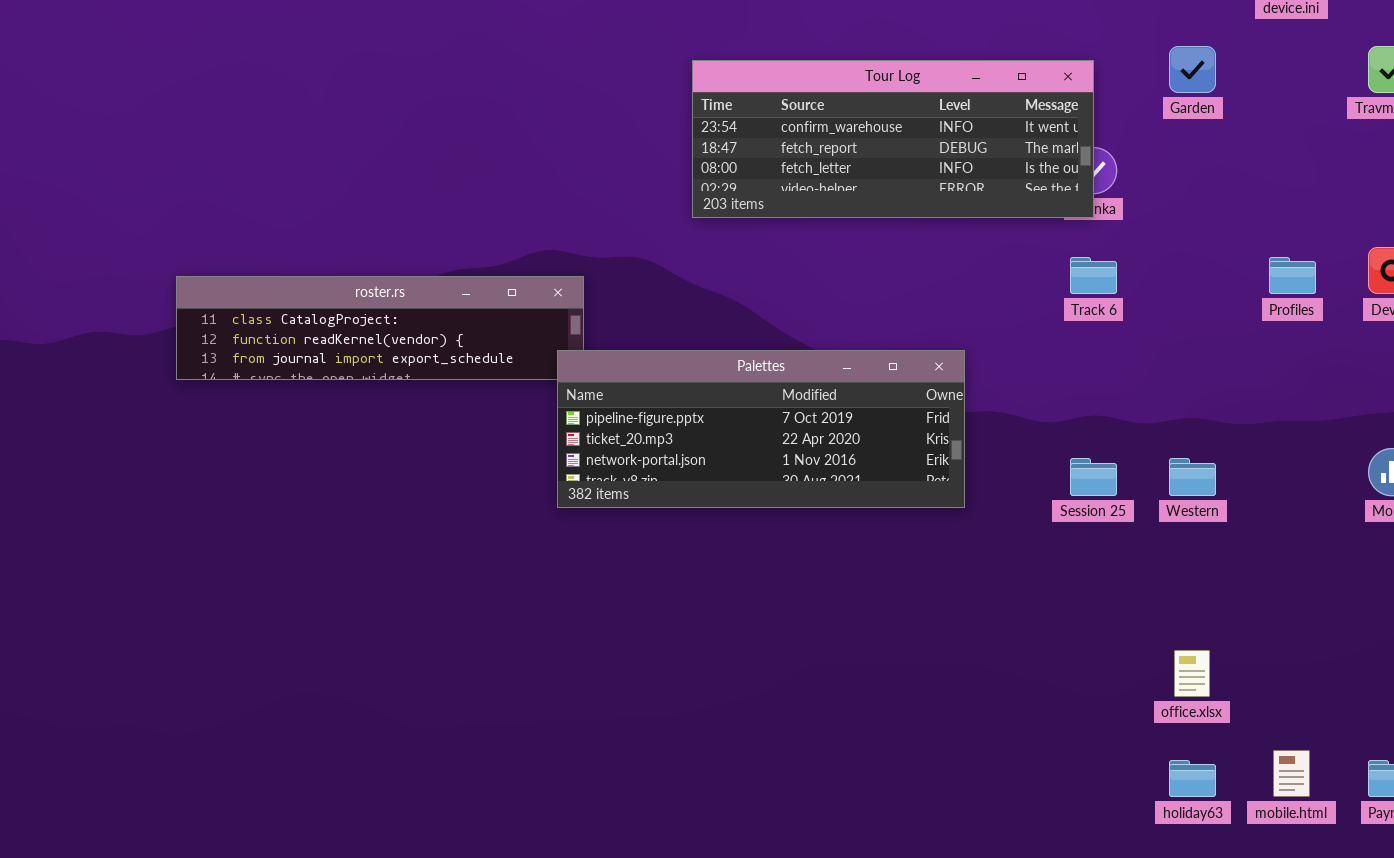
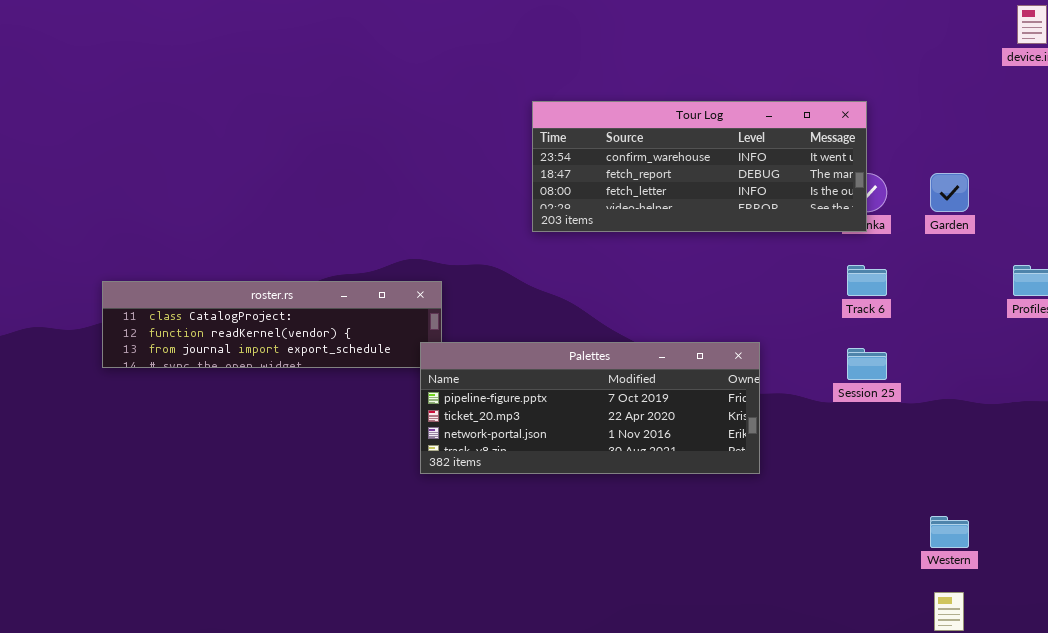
Garden: [1169,46,1216,93] -> [930,173,969,212], moved
Session 25: [1070,458,1117,496] -> [847,348,887,380], moved
Western: [1169,458,1216,496] -> [930,516,969,548], moved

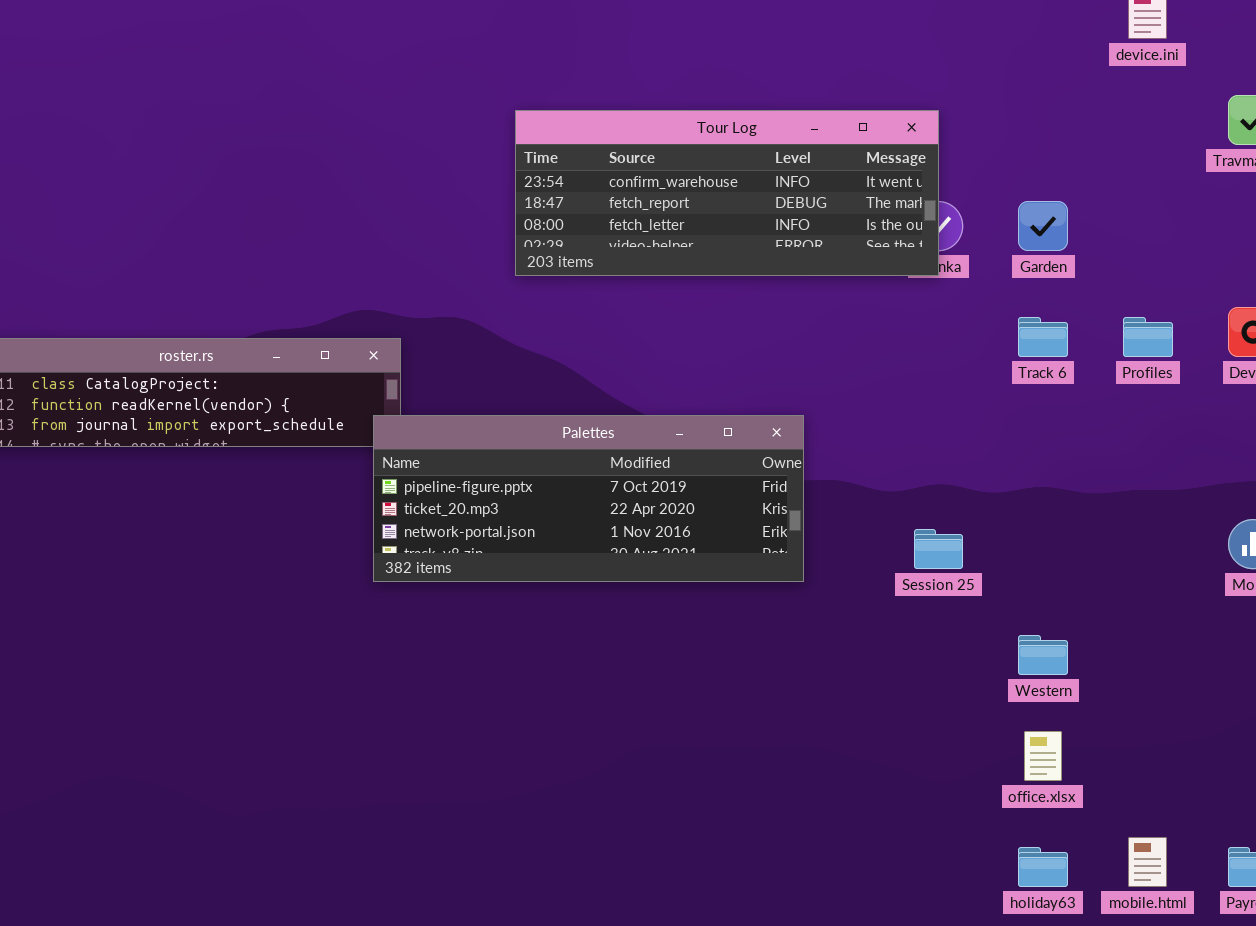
Track 6: [847,265,887,296] -> [1018,317,1068,357], moved
Session 25: [847,348,887,380] -> [914,529,963,569], moved

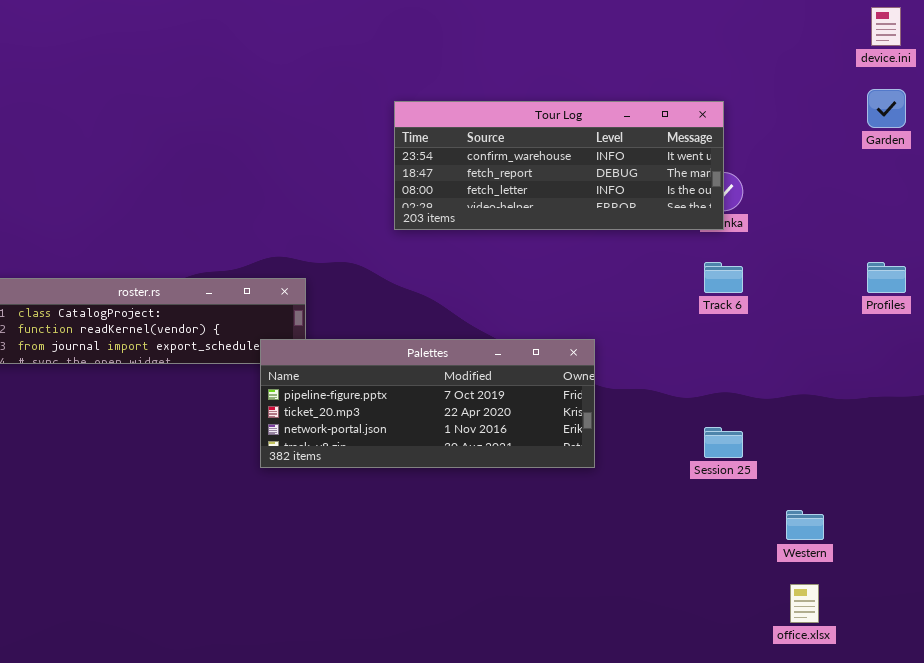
Garden: [1018,201,1068,251] -> [867,89,906,128], moved
Track 6: [1018,317,1068,357] -> [704,262,743,293], moved
Palettes: [373,415,804,582] -> [260,339,595,468], moved

